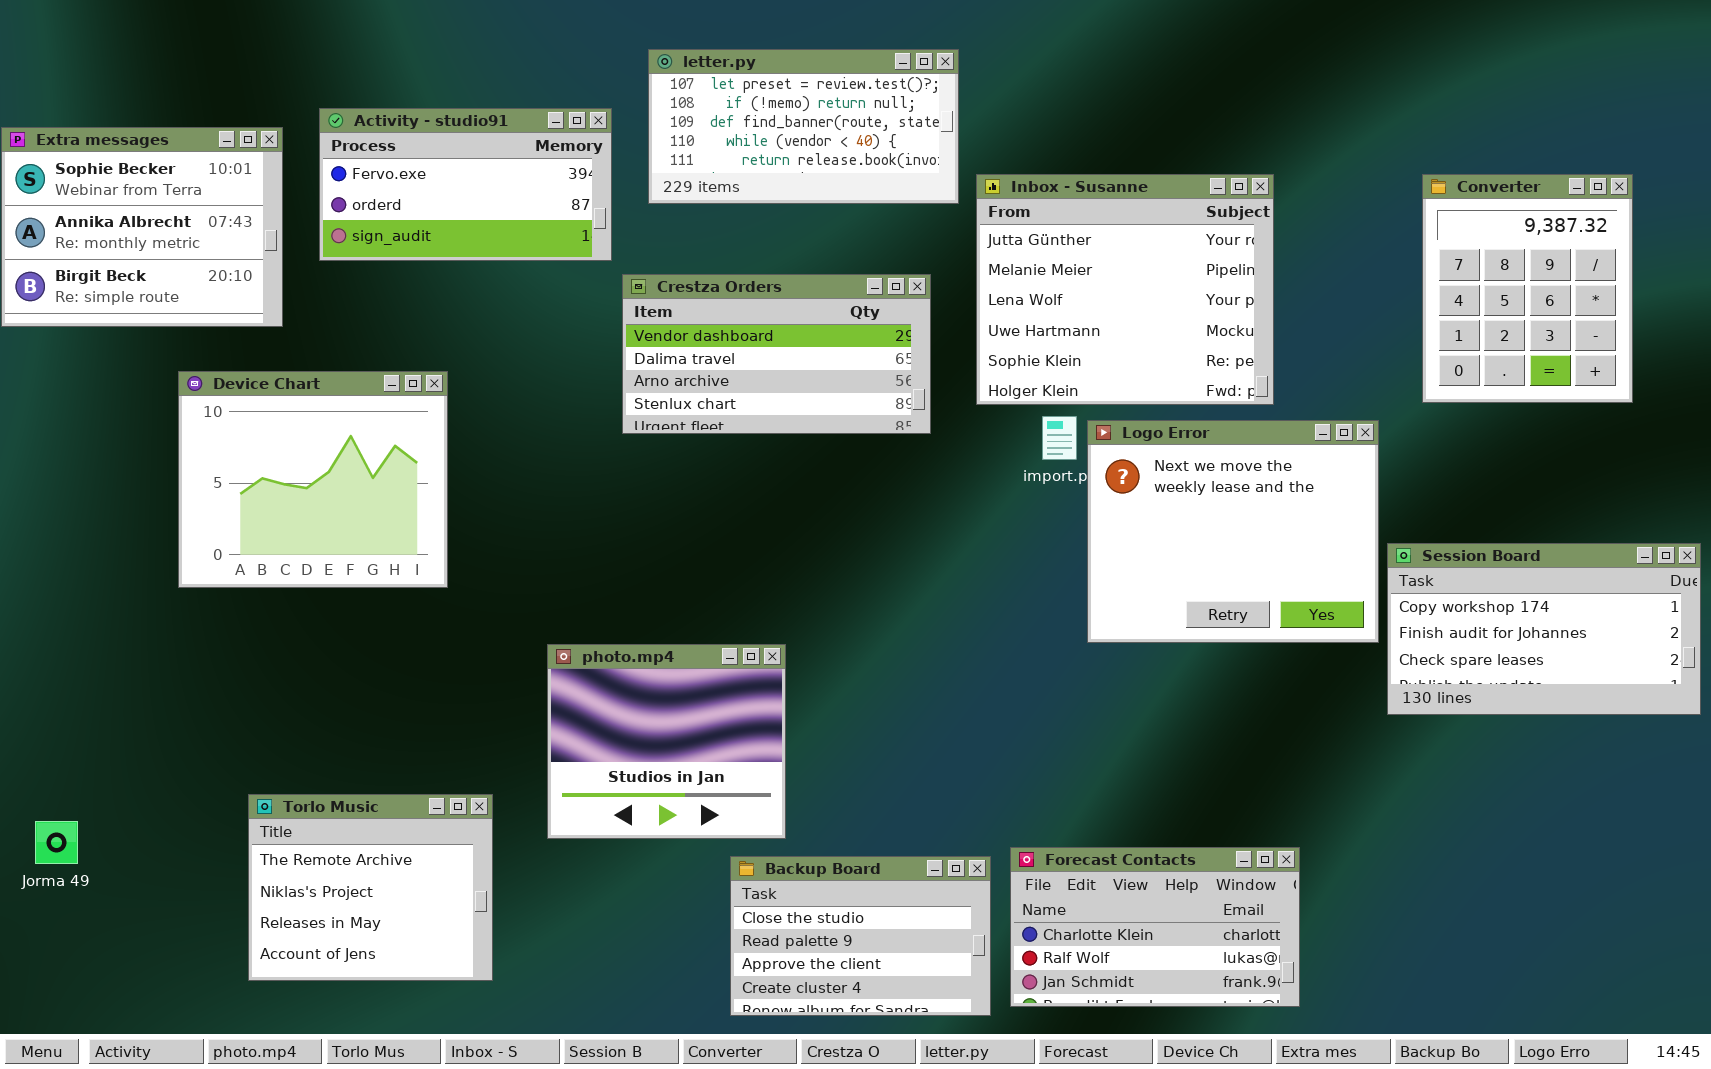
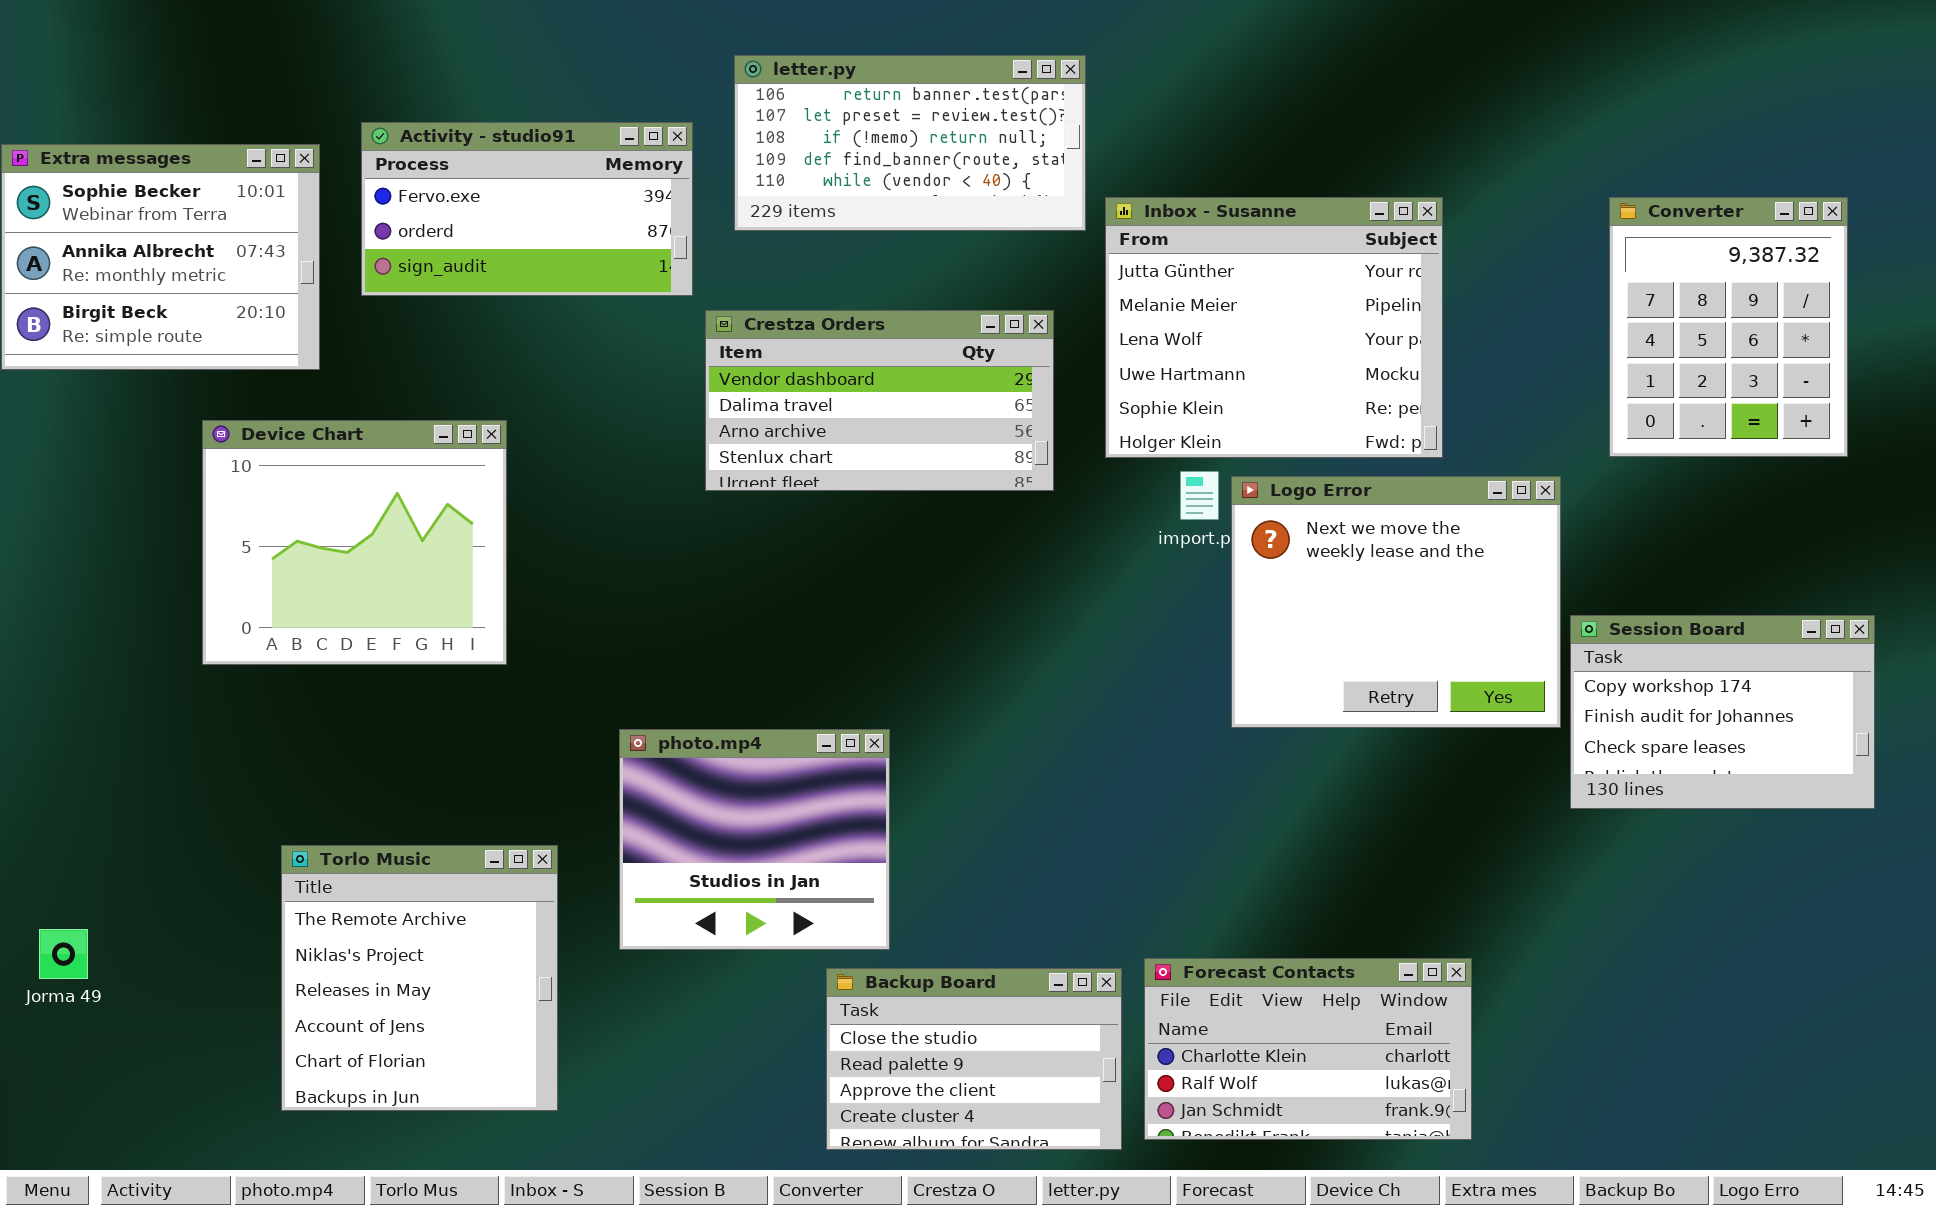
letter.py: [648,49,959,204] -> [734,55,1086,231], scrolled up 1 row
Session Board: [1387,543,1701,715] -> [1570,615,1875,809], resized
Torlo Music: [248,794,493,981] -> [281,845,558,1111], resized

